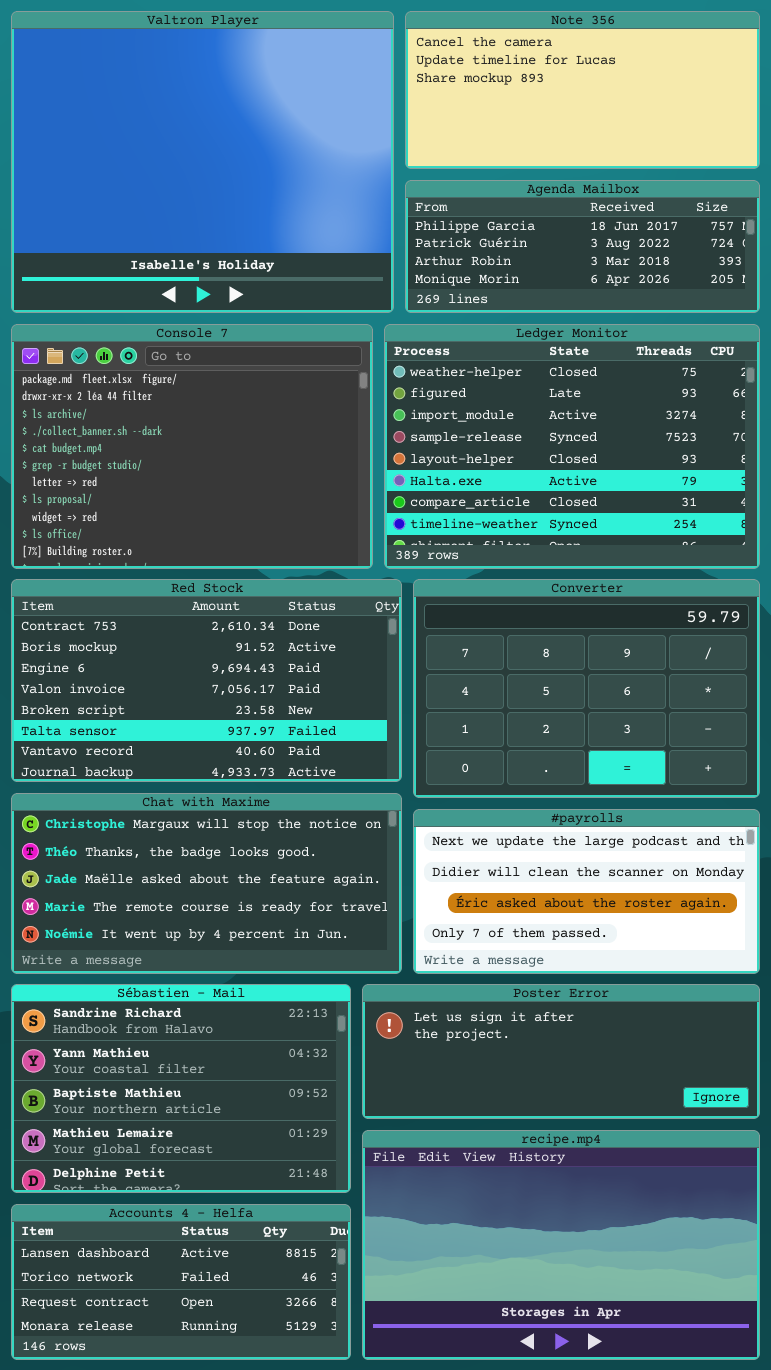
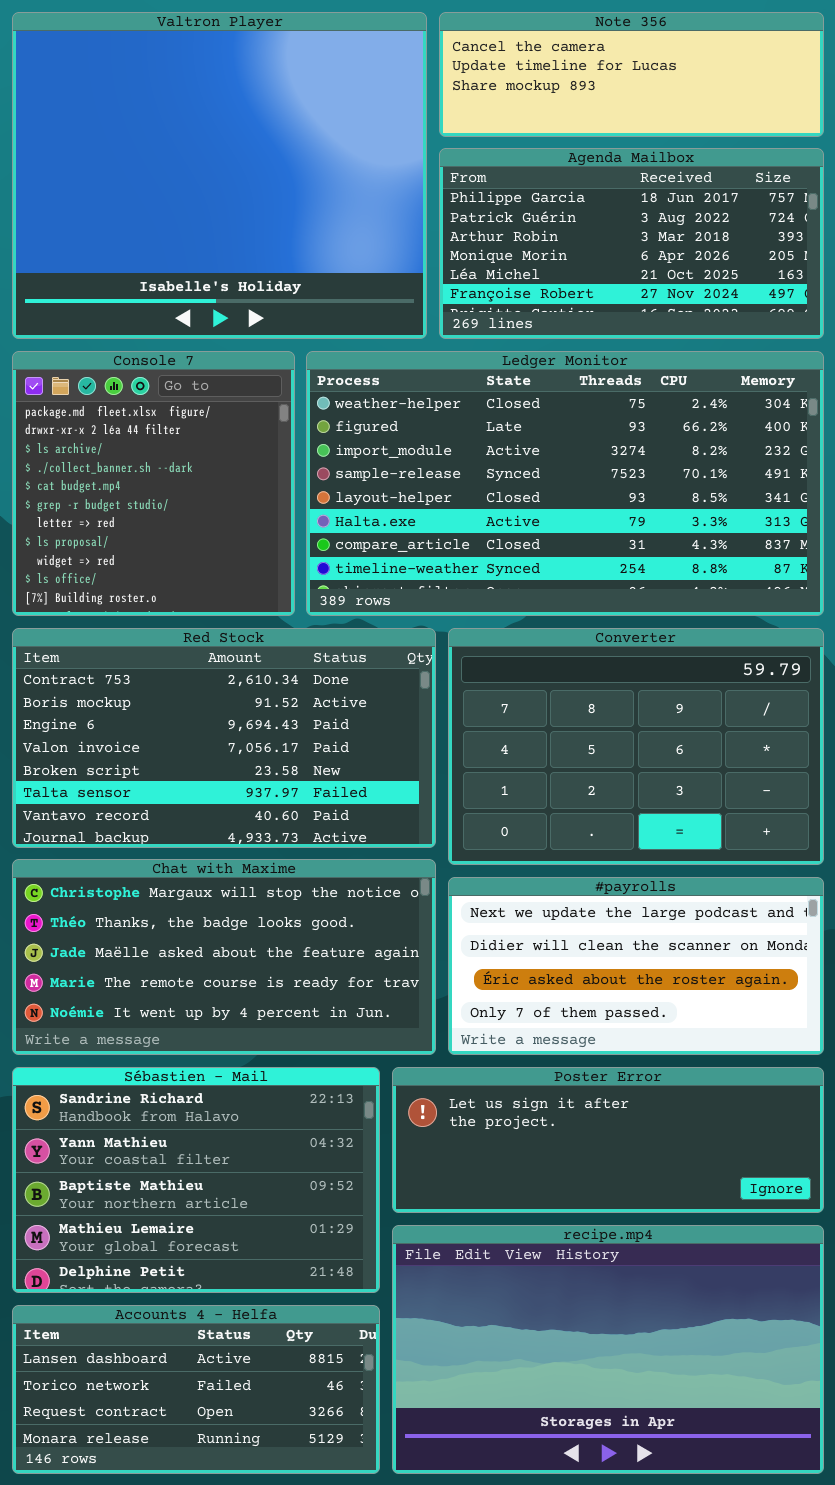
Note 356: [405,11,760,169] -> [439,12,824,137], resized
Agenda Mailbox: [405,180,760,313] -> [439,148,824,339], resized
Console 7: [11,324,373,569] -> [12,351,295,616], resized
Ledger Monitor: [384,324,760,569] -> [306,351,824,616], resized

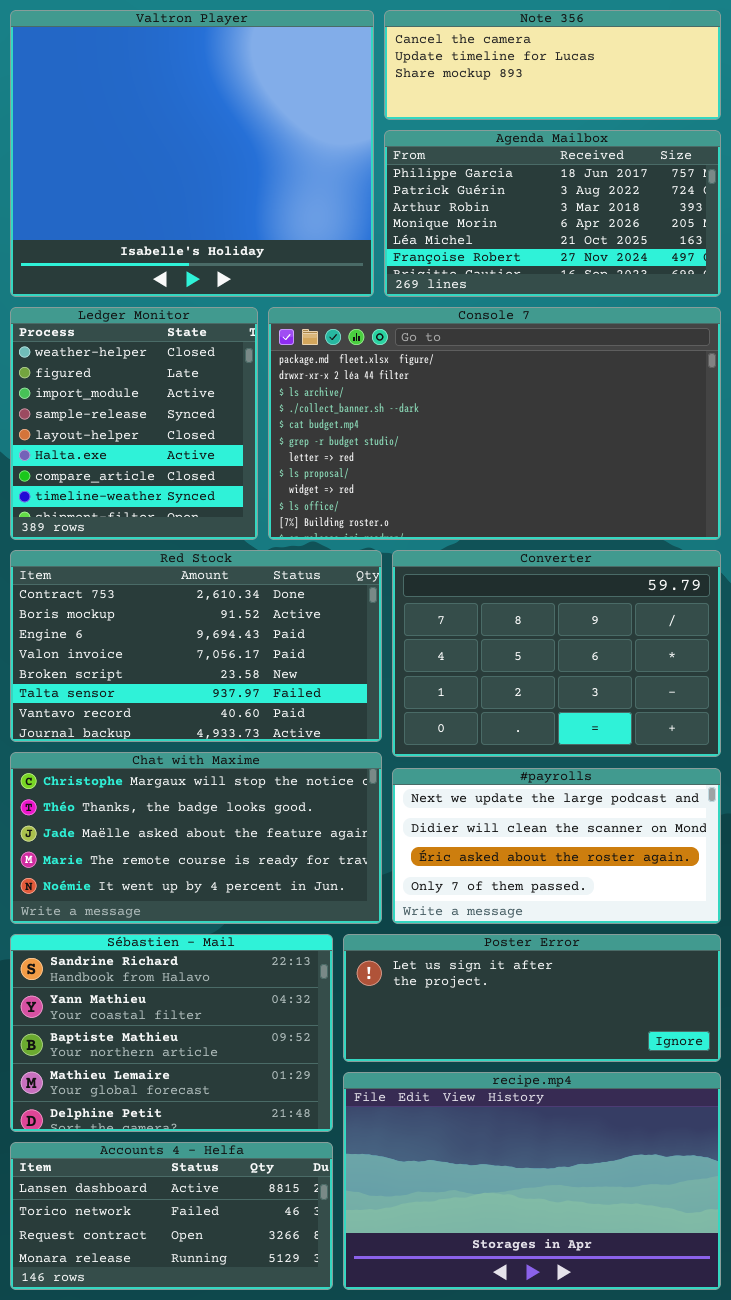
Console 7: [12,351,295,616] -> [268,307,721,540], moved, resized
Ledger Monitor: [306,351,824,616] -> [10,307,258,540], moved, resized

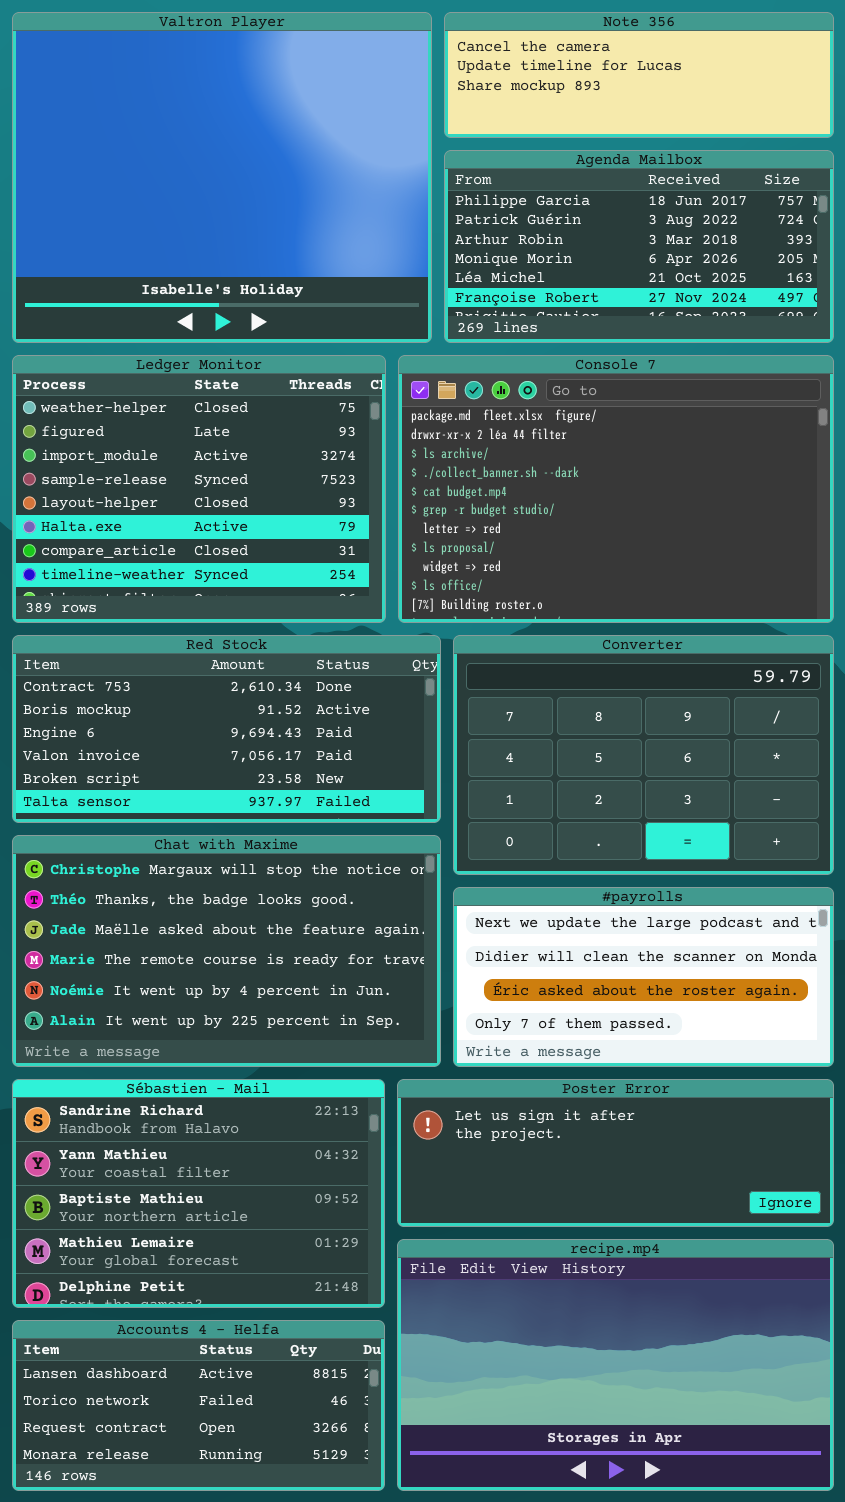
Ledger Monitor: [10,307,258,540] -> [12,355,386,623], resized
Console 7: [268,307,721,540] -> [398,355,834,623], resized
Red Stock: [10,550,382,742] -> [12,635,441,823], resized
Chat with Maxime: [10,752,382,924] -> [12,835,441,1067], resized

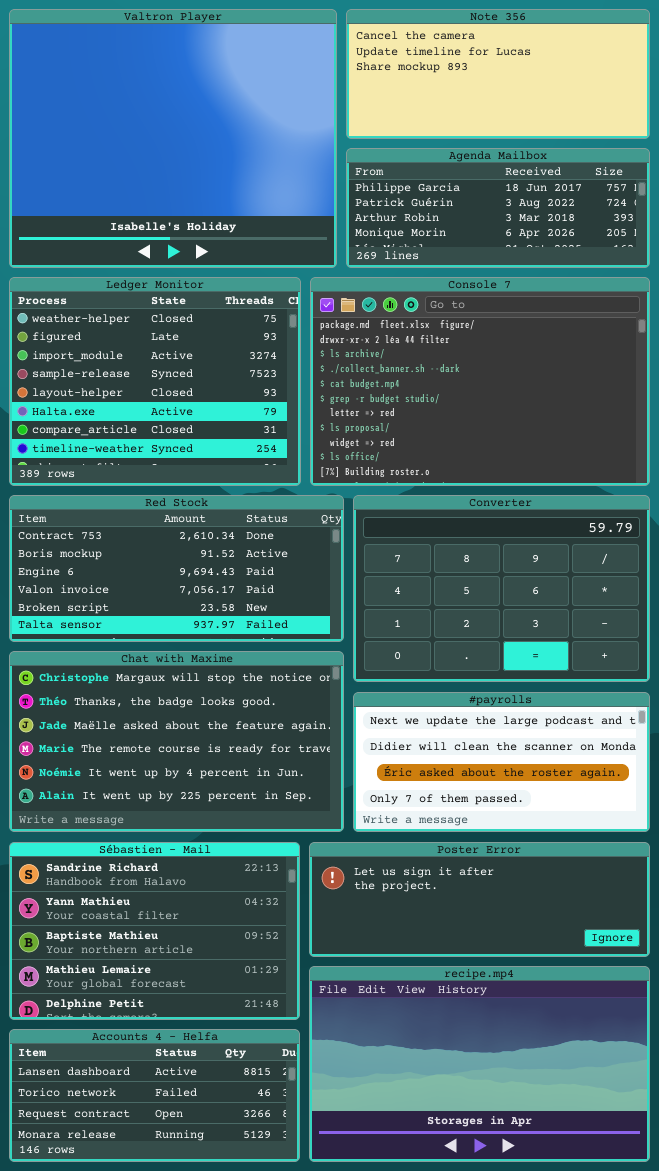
Note 356: [444,12,834,138] -> [346,9,650,139], resized
Agenda Mailbox: [444,150,834,343] -> [346,148,650,268], resized

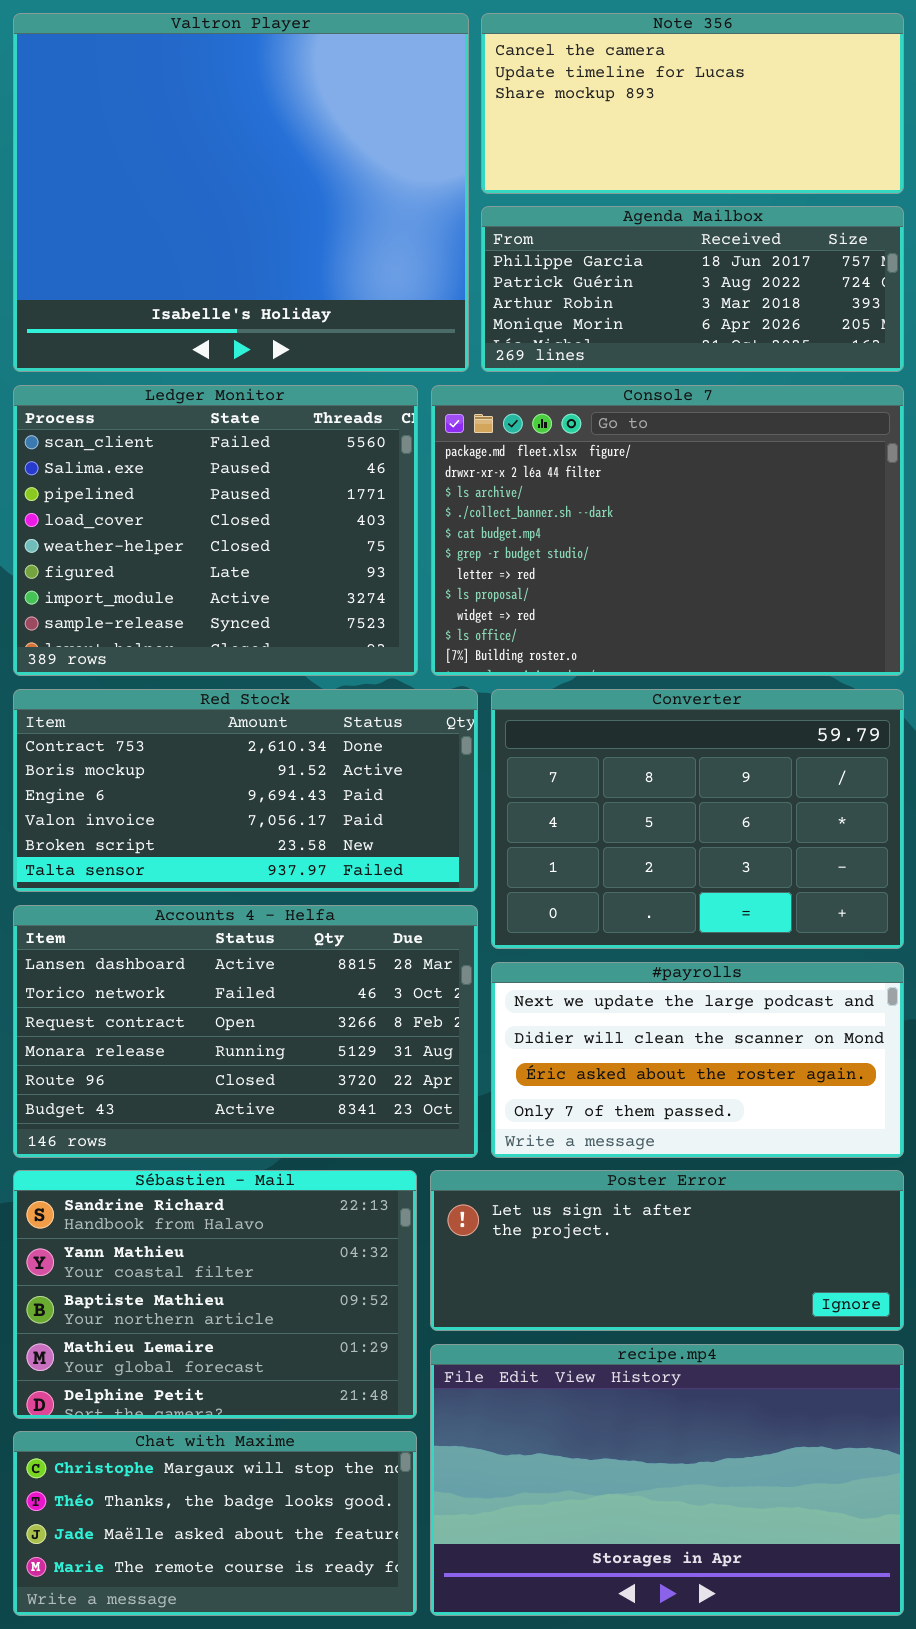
Ledger Monitor: [9,277,301,486] -> [13,385,418,676], scrolled up 4 rows
Chat with Maxime: [9,651,344,832] -> [13,1431,417,1616], moved, resized
Accounts 4 - Helfa: [9,1029,300,1162] -> [13,905,478,1158], moved, resized

